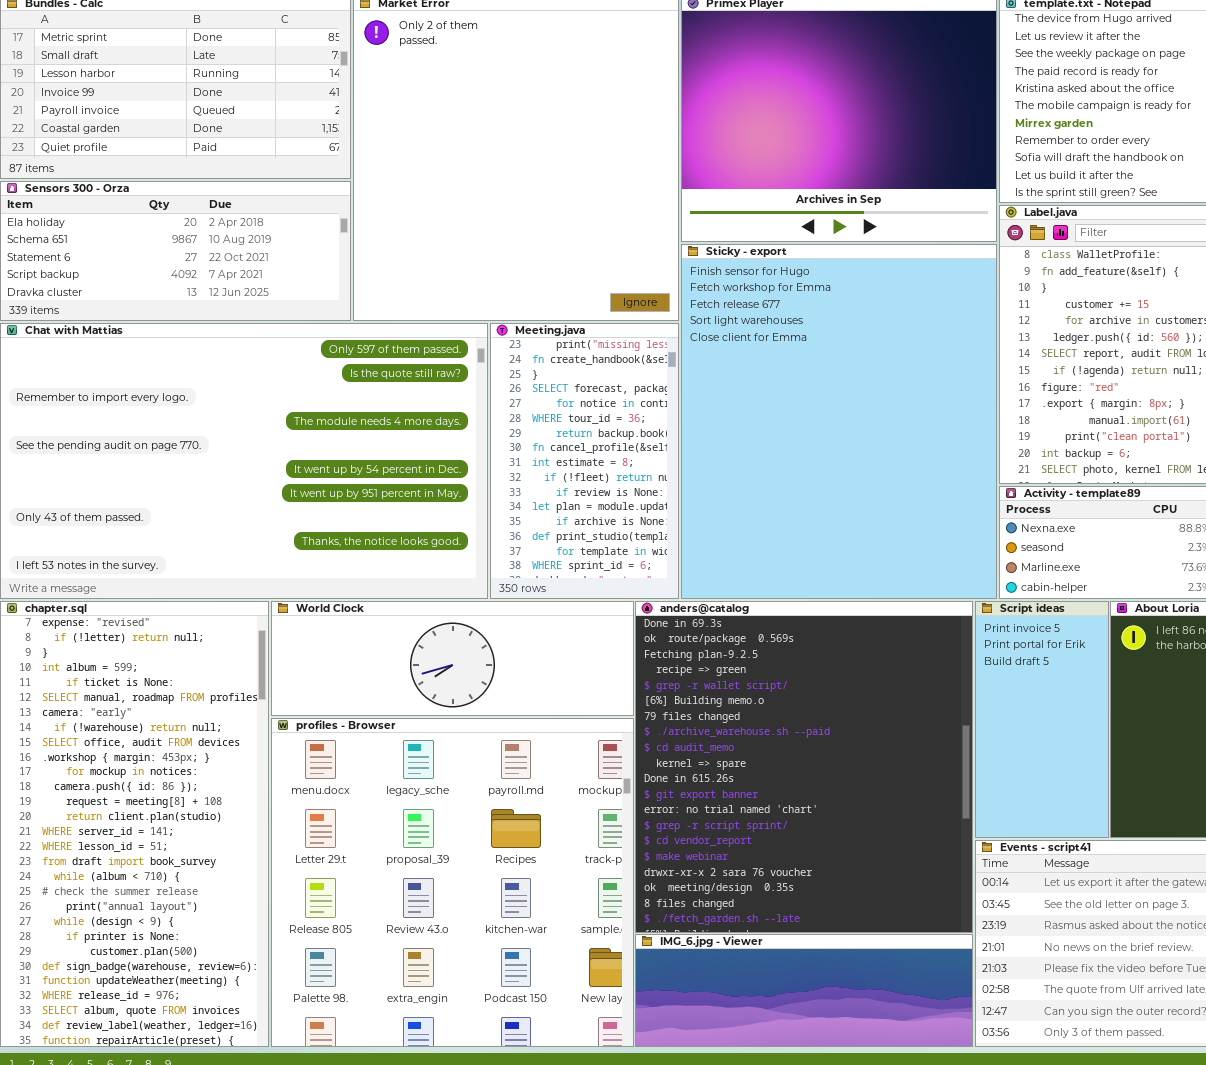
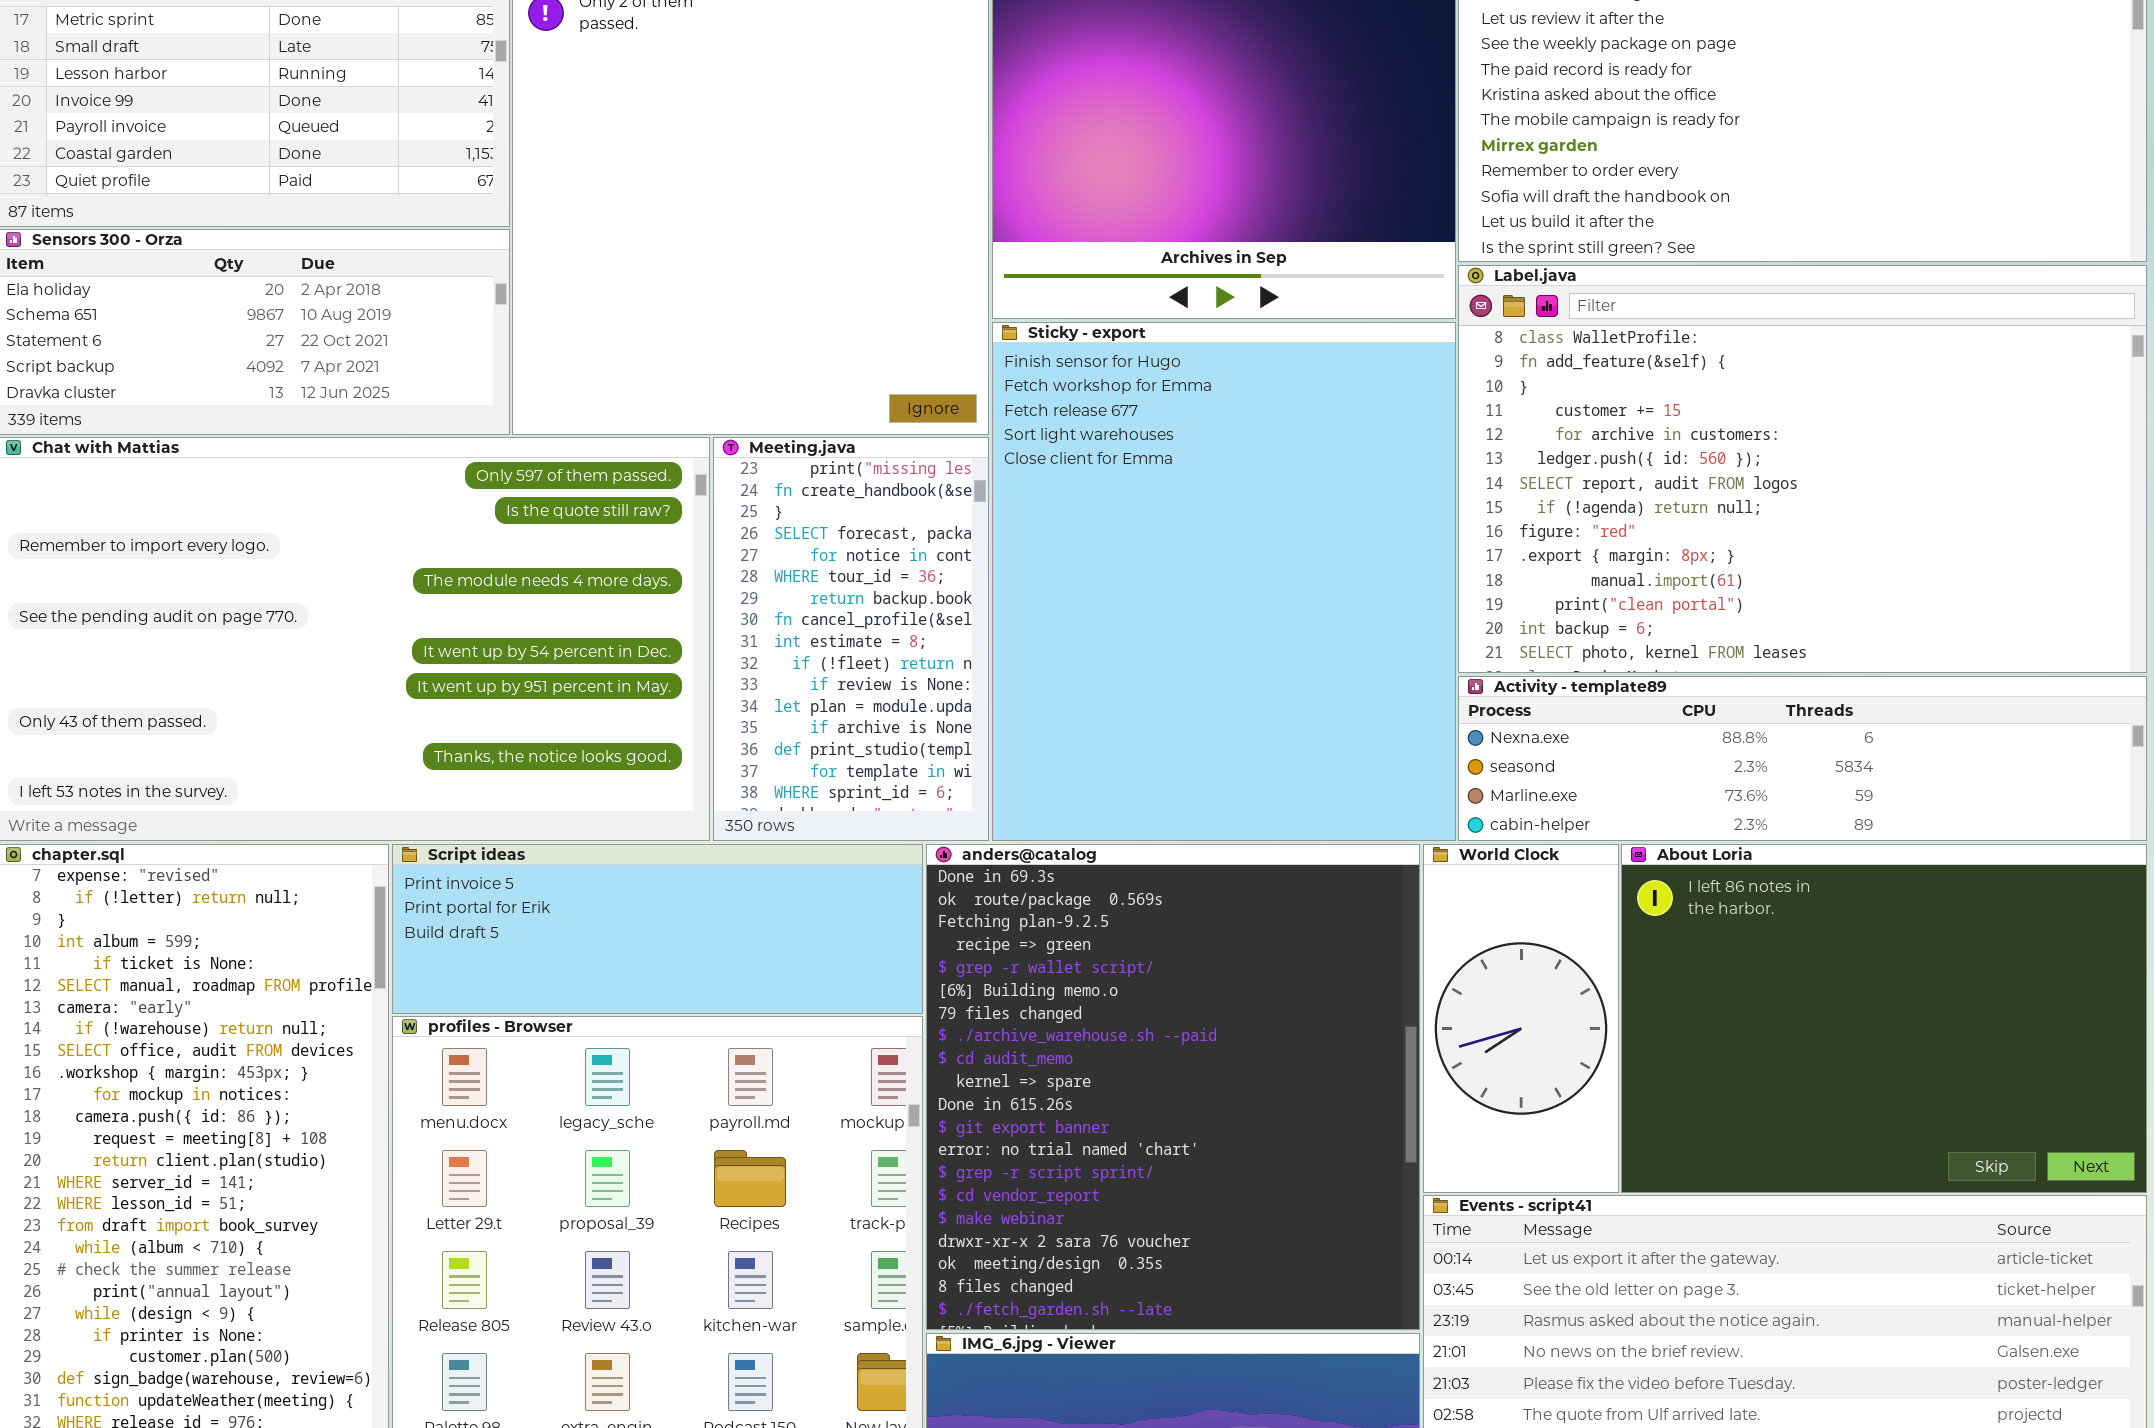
World Clock: [271,601,634,716] -> [1423,844,1619,1193], moved, resized
Script ideas: [975,601,1109,838] -> [392,844,923,1014], moved, resized

